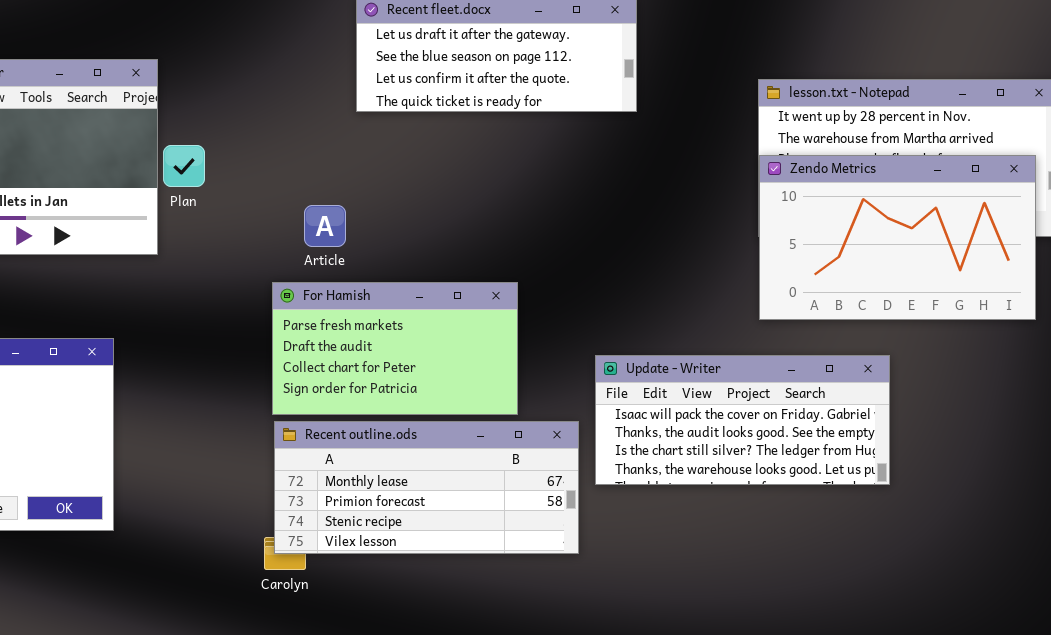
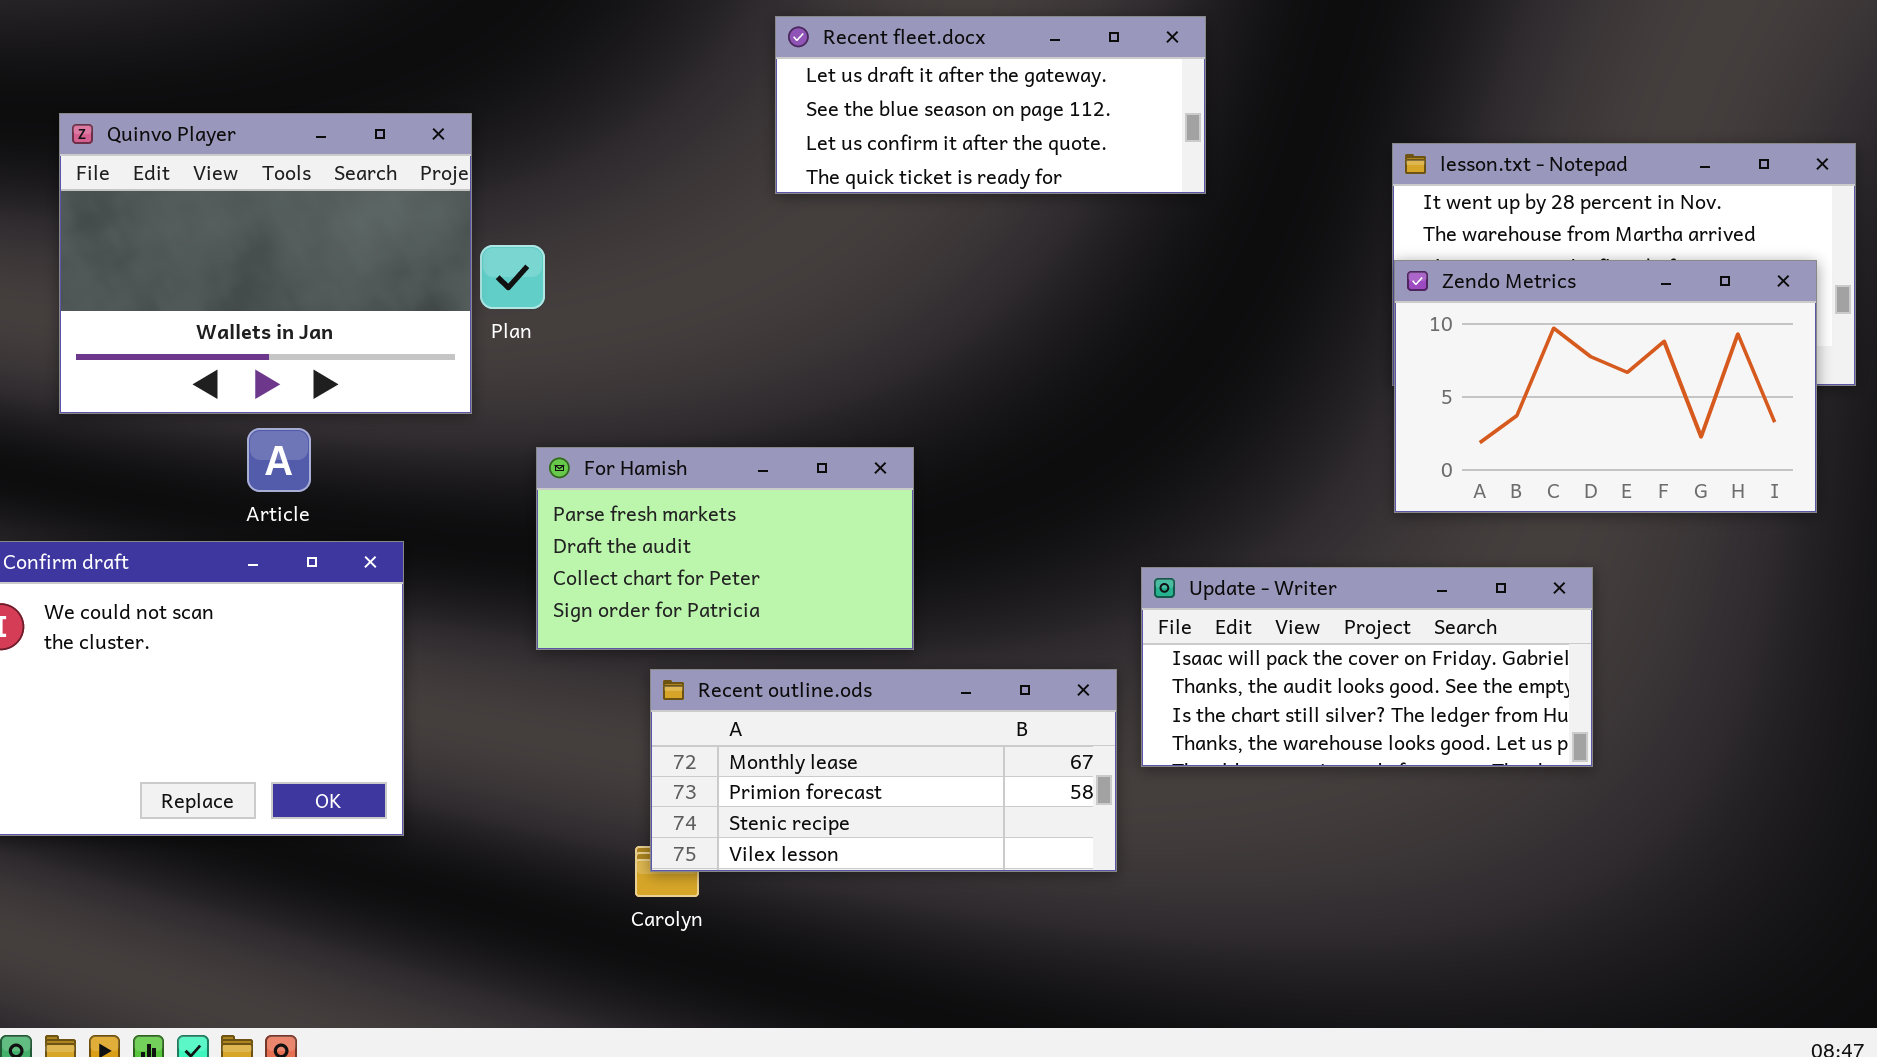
Article: [304,205,346,247] -> [247,428,311,492], moved
For Hamish: [272,282,518,415] -> [536,447,914,650], moved

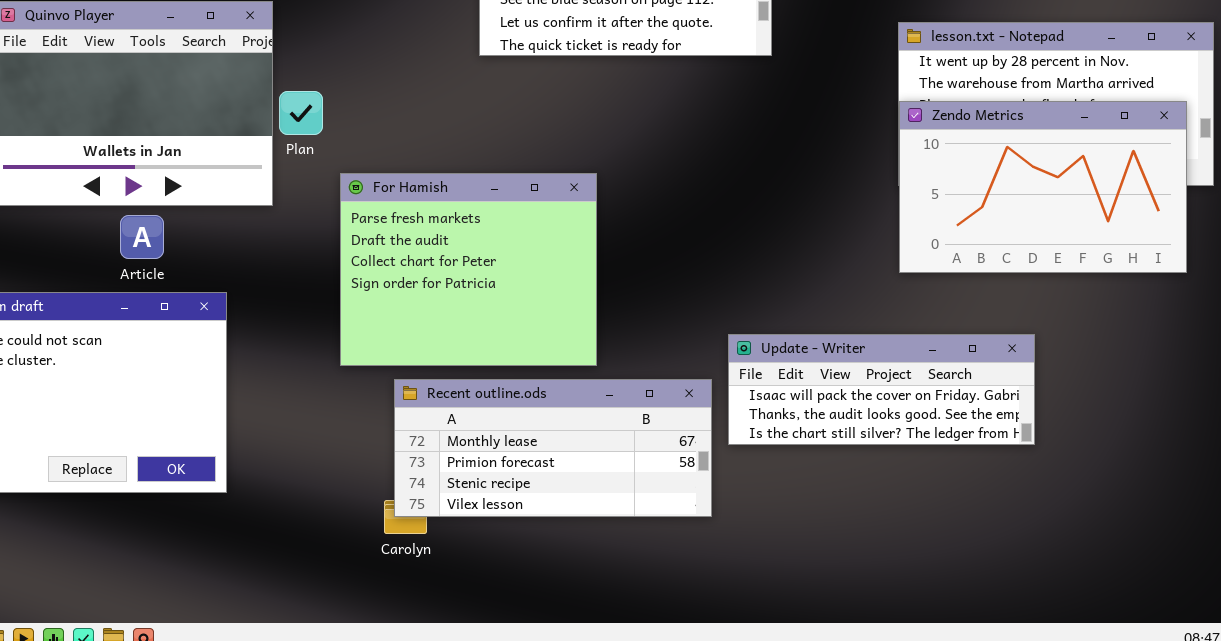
For Hamish: [536,447,914,650] -> [340,173,597,366], moved, resized
Update - Writer: [1141,567,1593,767] -> [728,334,1035,445], resized

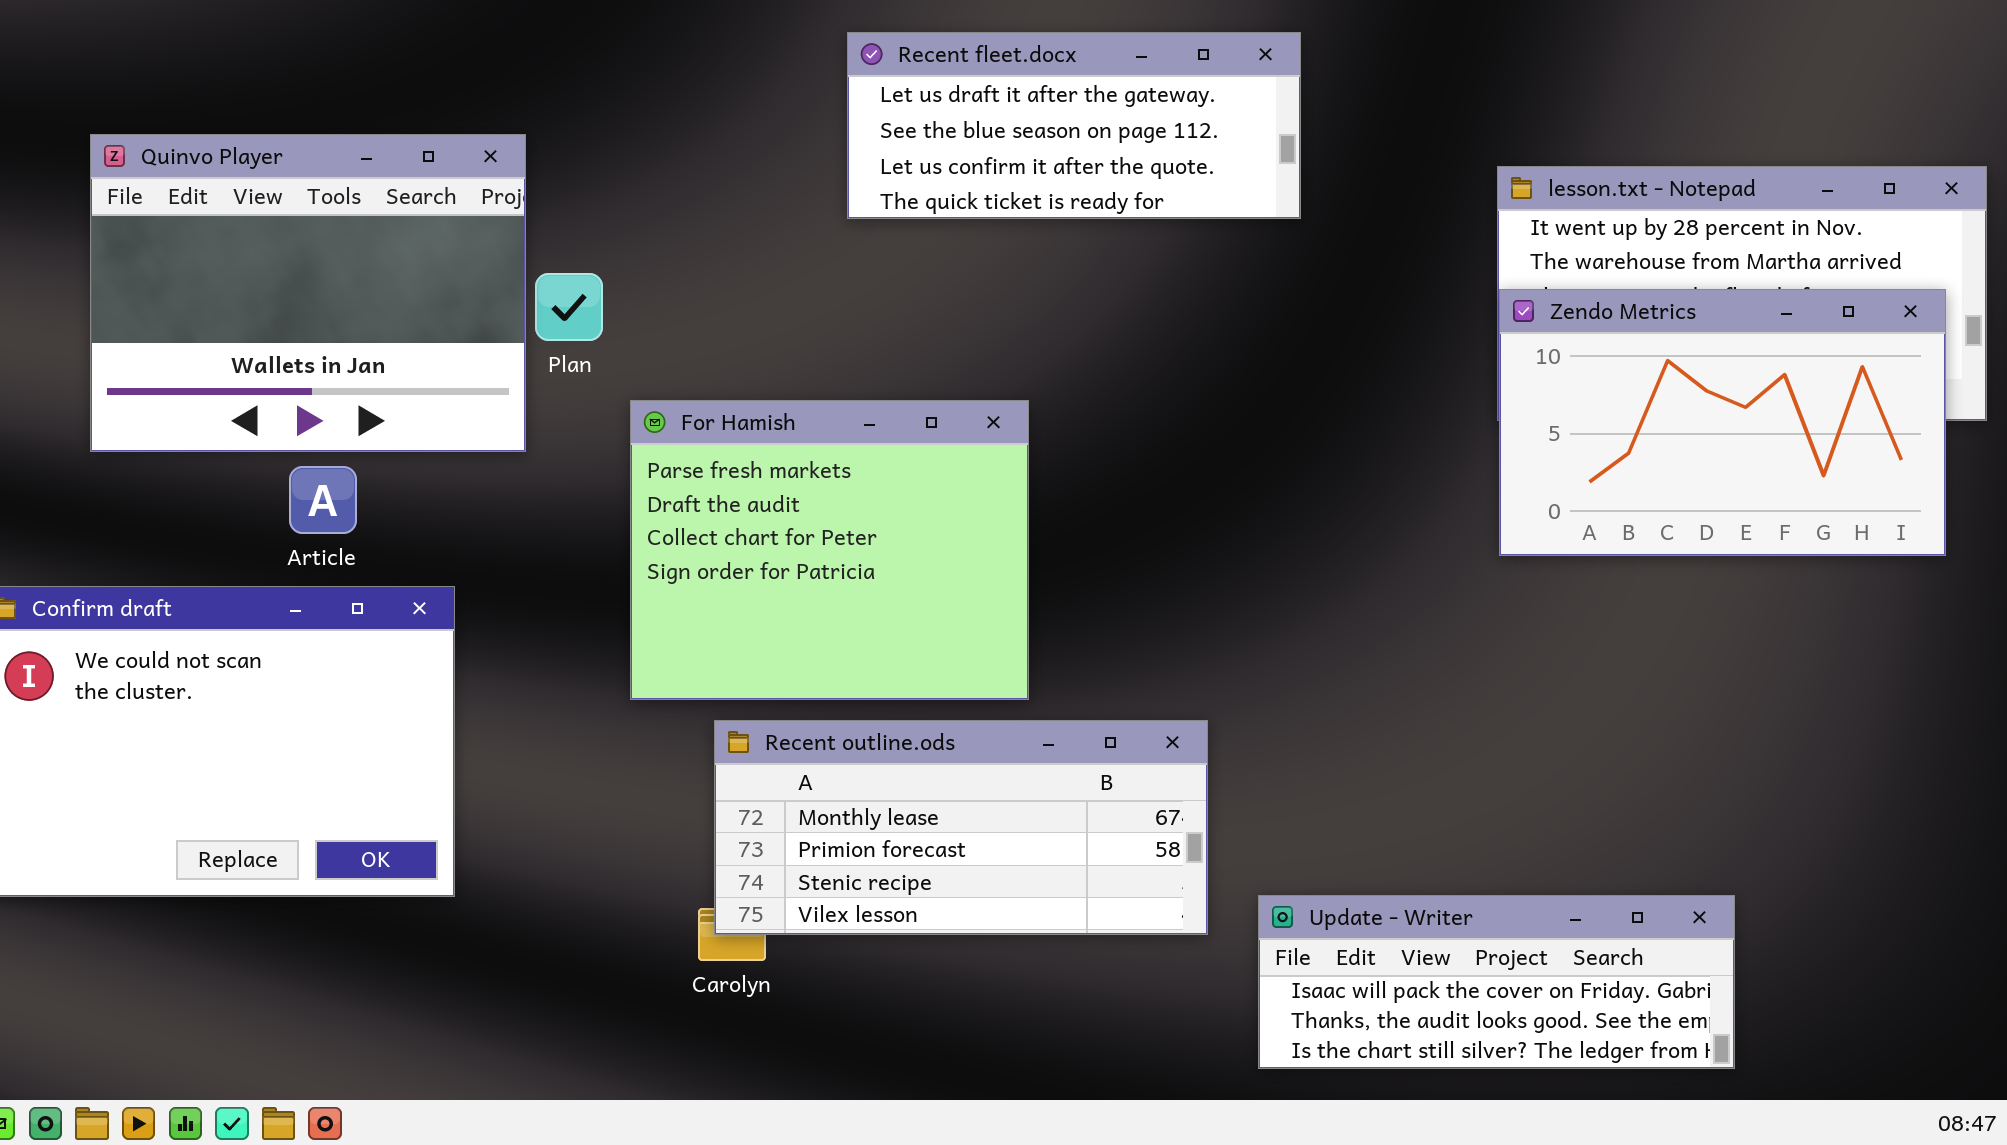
Update - Writer: [728,334,1035,445] -> [1258,895,1735,1069], moved

